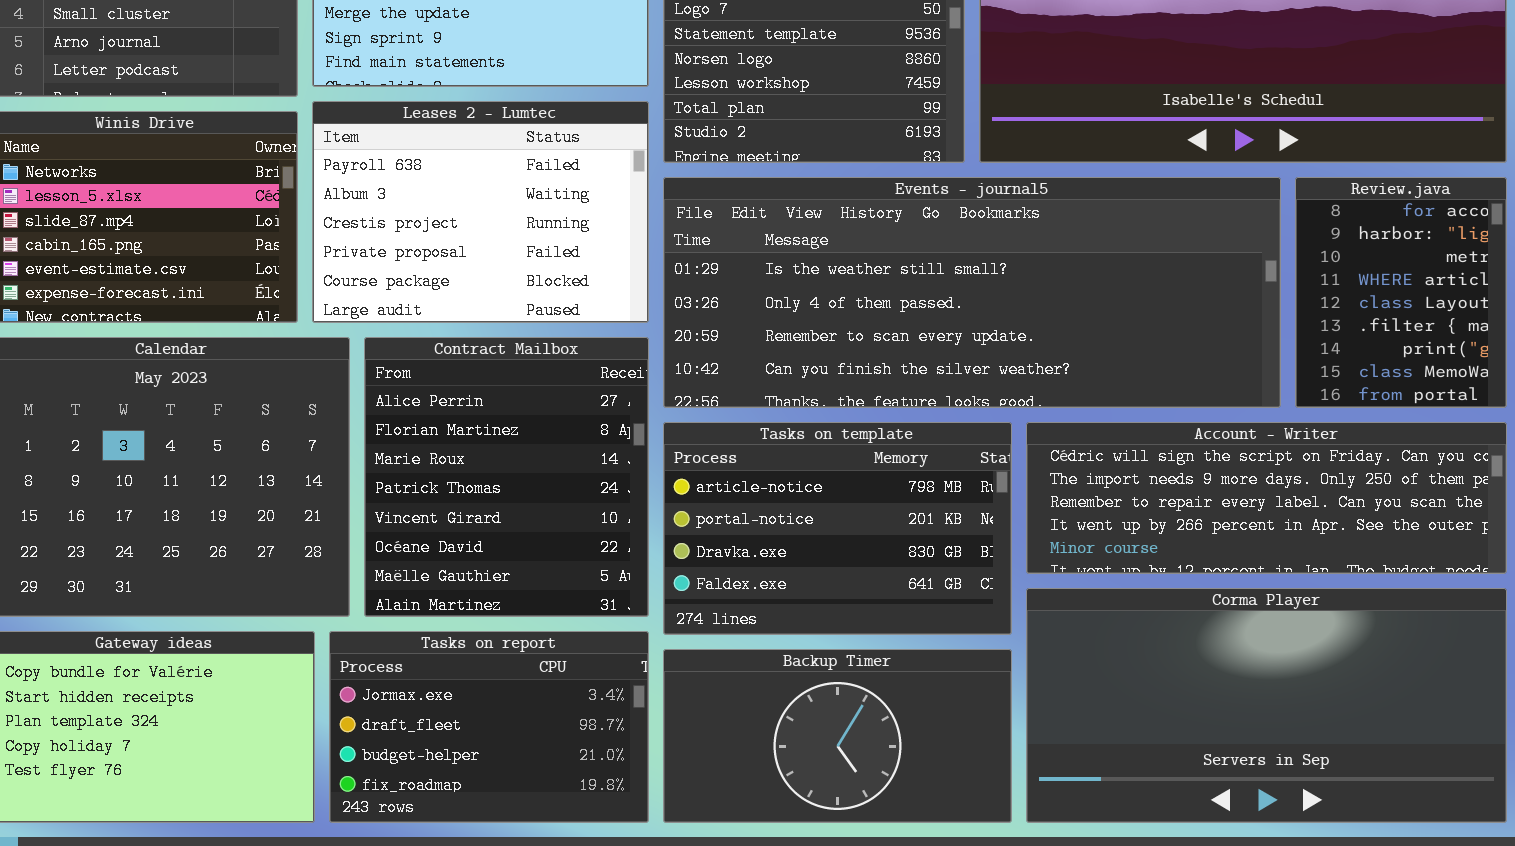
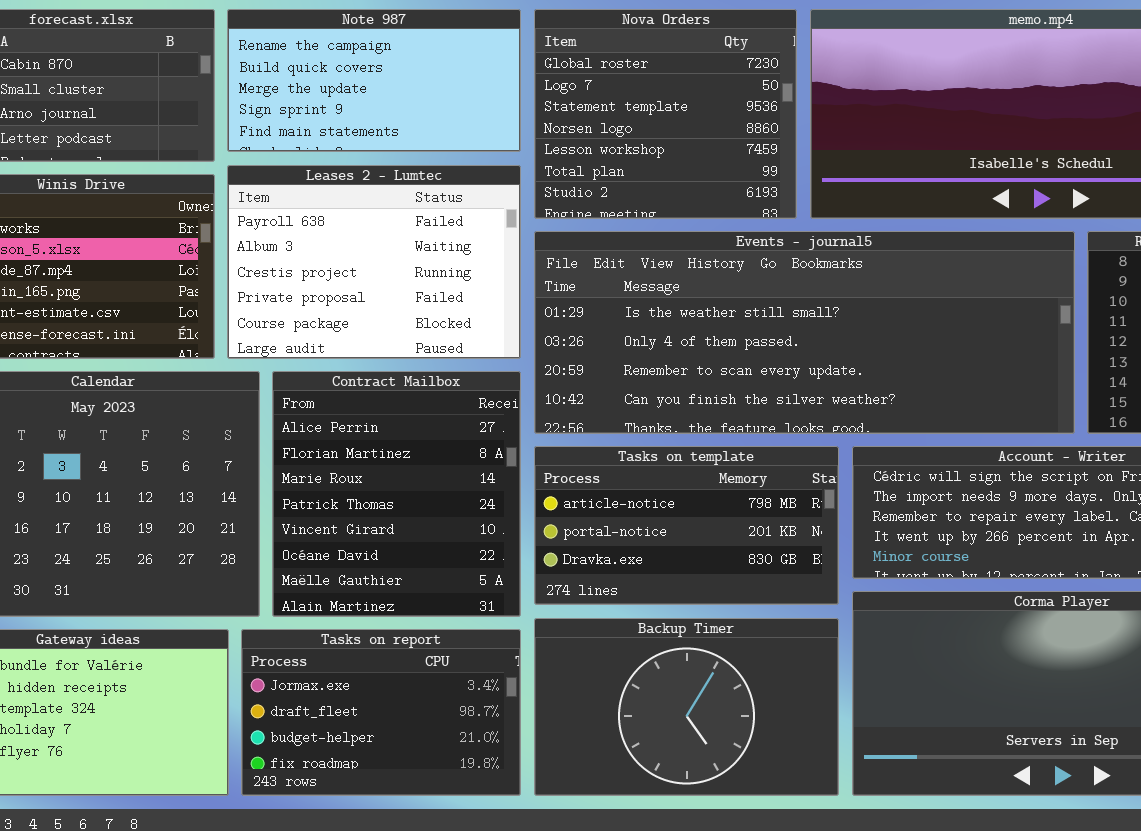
Tasks on template: [663,422,1012,635] -> [534,446,839,605], resized
Backup Timer: [663,649,1012,823] -> [534,618,839,796], resized

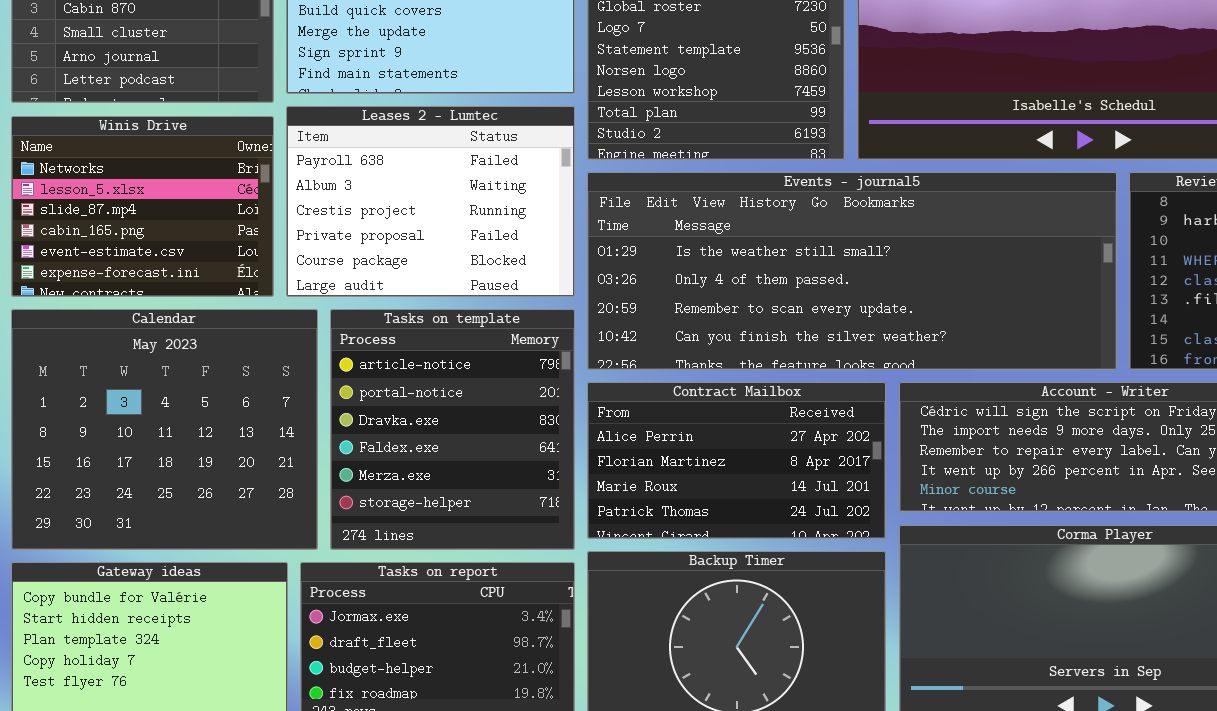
Contract Mailbox: [272,371,521,617] -> [587,382,886,539], moved, resized
Tasks on template: [534,446,839,605] -> [330,309,575,550], moved, resized

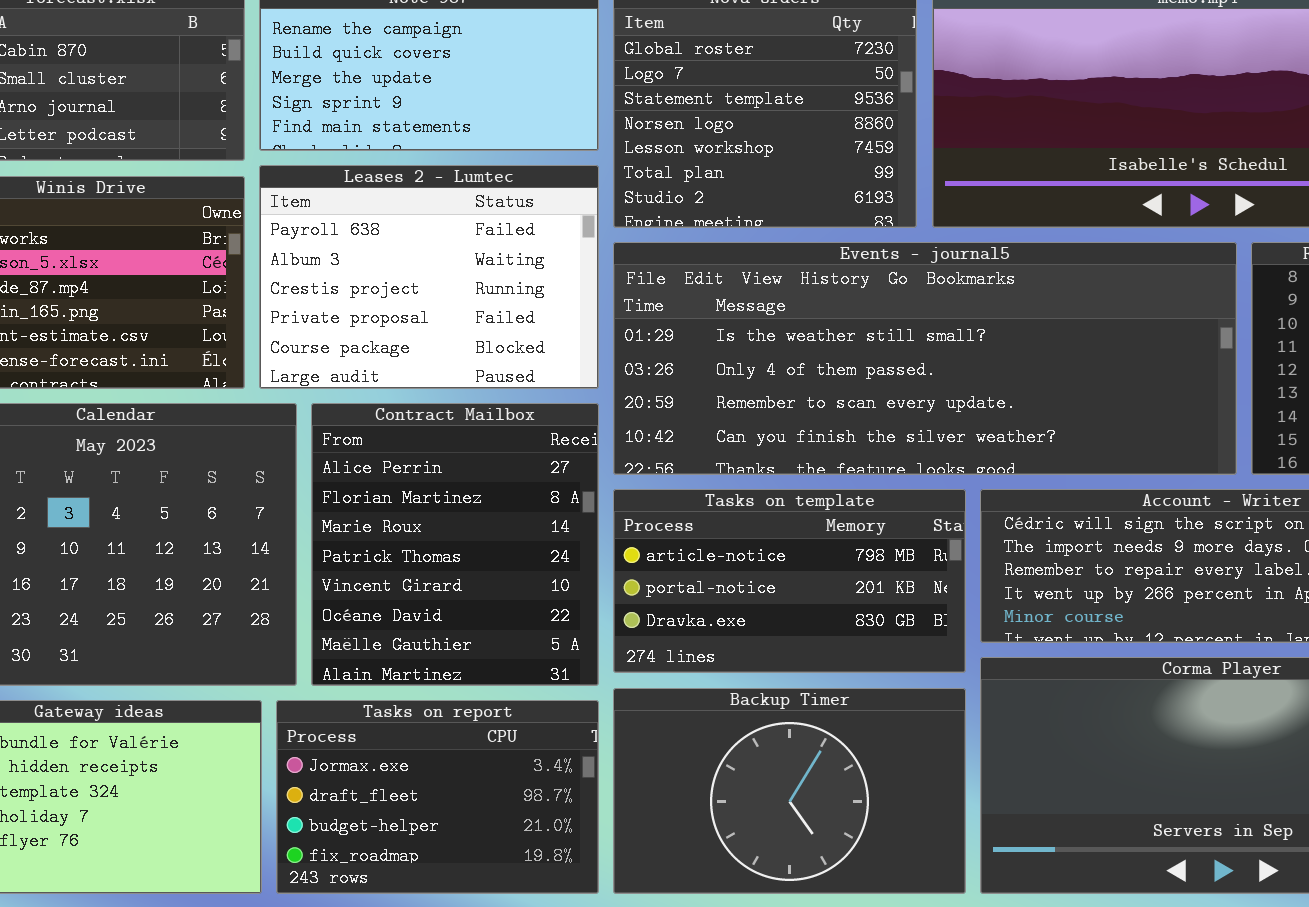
Tasks on template: [330,309,575,550] -> [613,489,966,673], moved, resized
Contract Mailbox: [587,382,886,539] -> [311,403,599,686], moved, resized

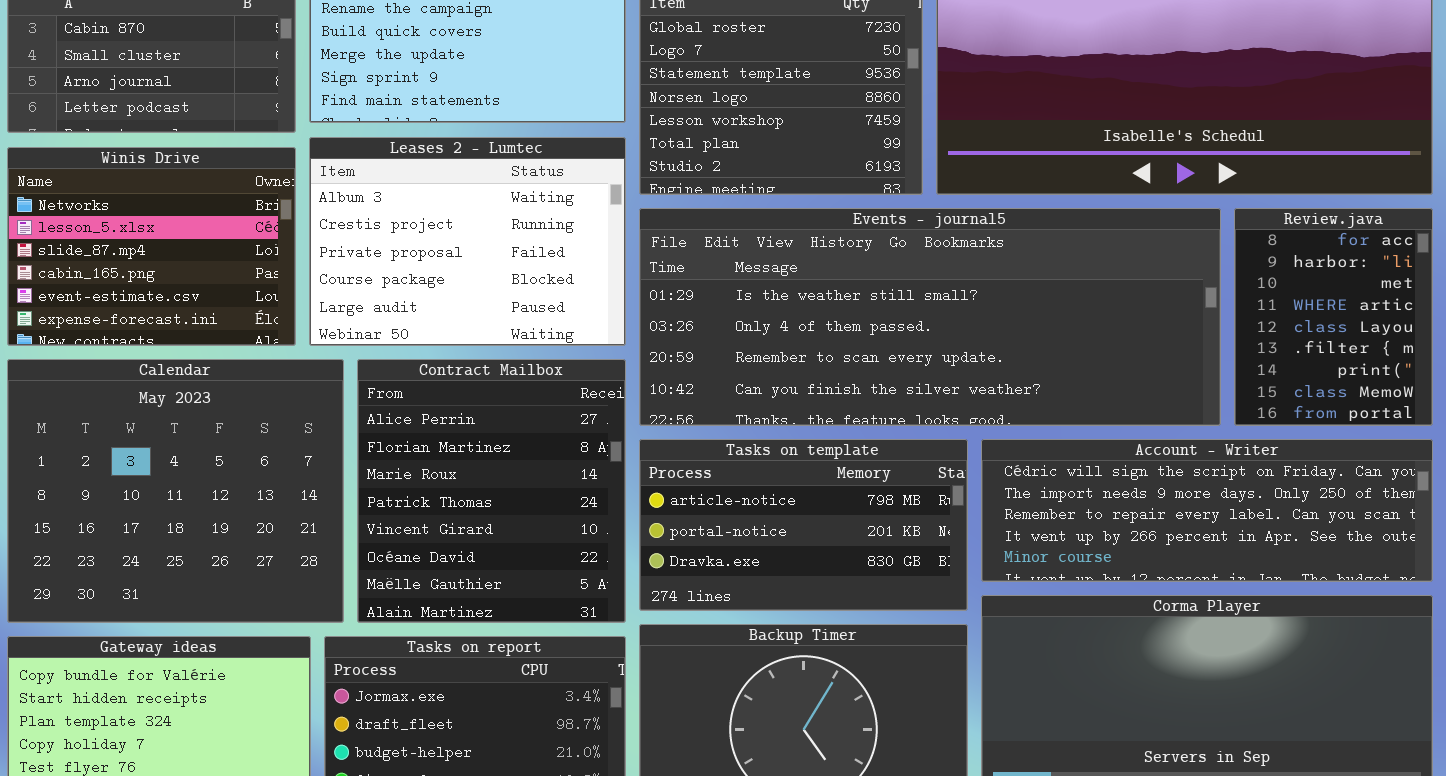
Leases 2 - Lumtec: [259,165,599,389] -> [309,137,626,346], scrolled down 1 row

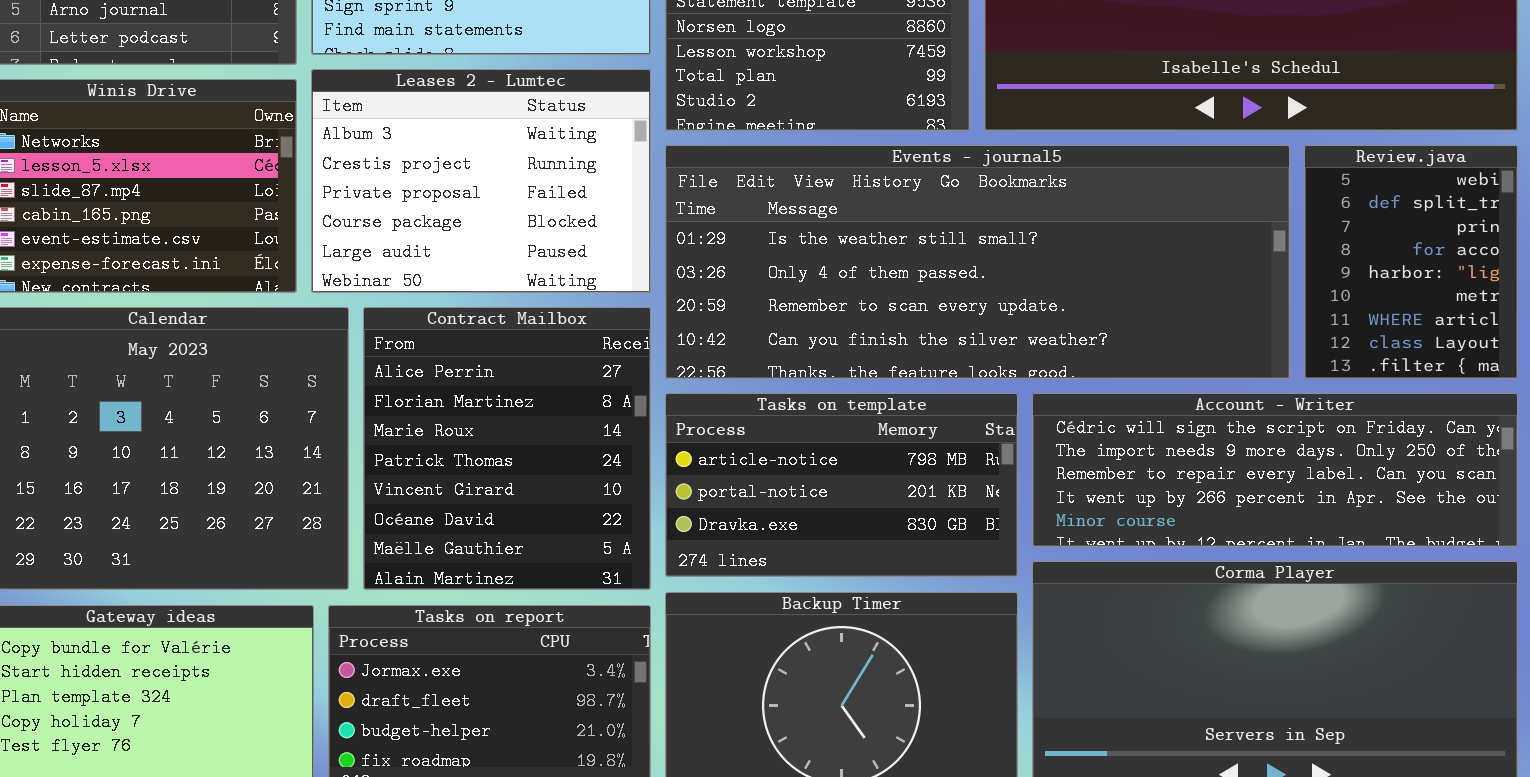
Review.java: [1234,208,1433,426] -> [1304,145,1518,379], scrolled up 3 rows

